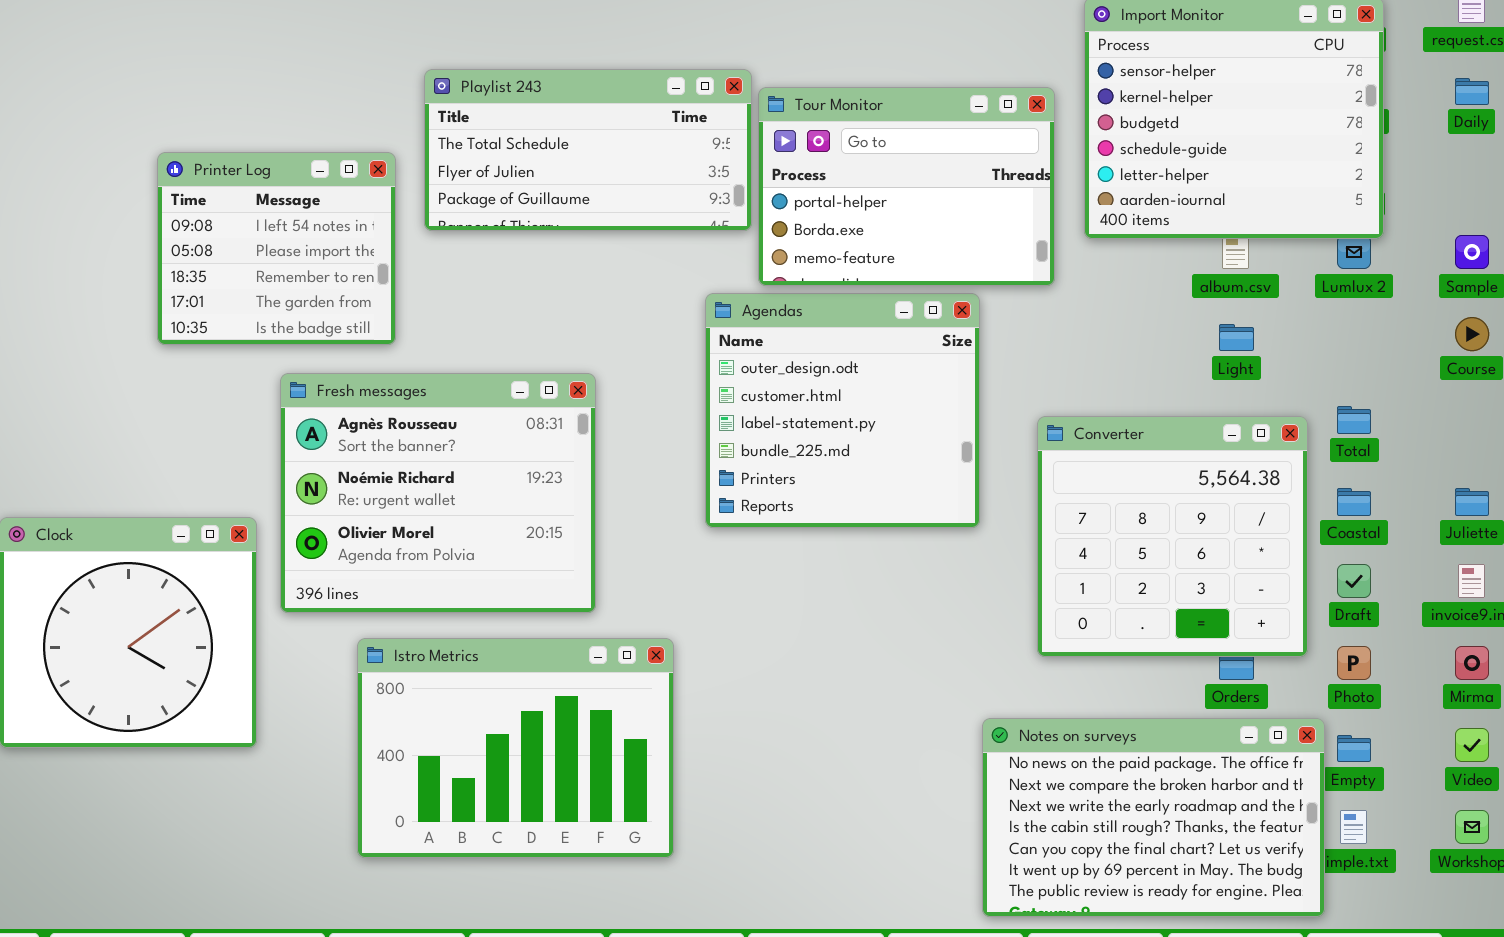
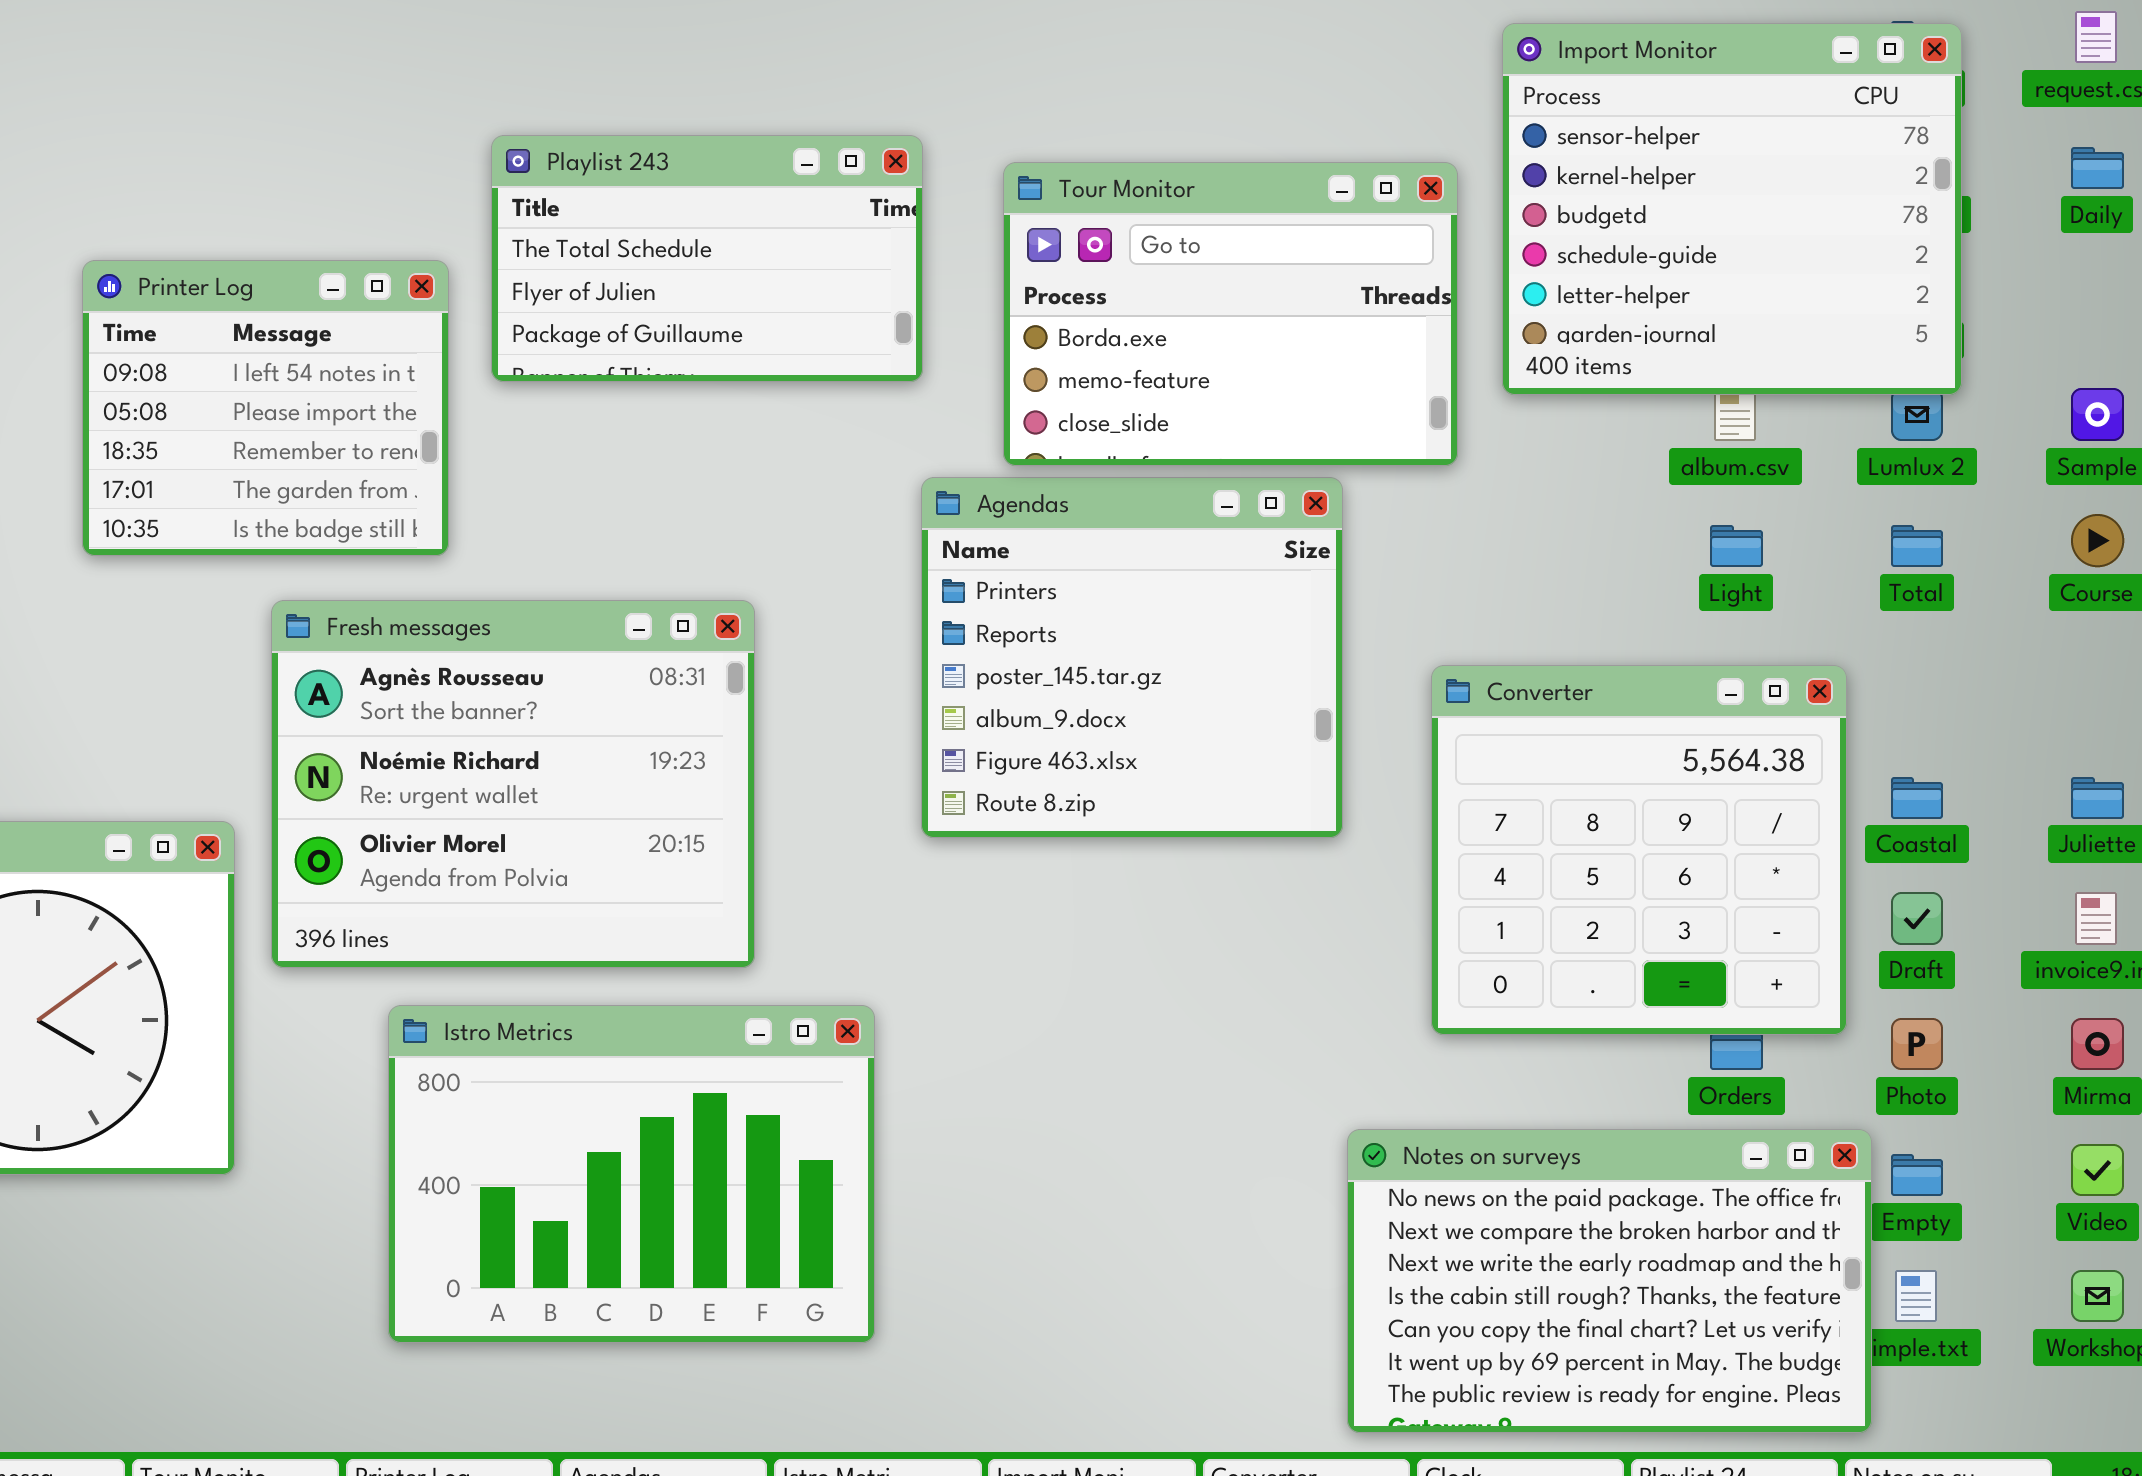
Playlist 243: [424,69,752,231] -> [491,135,923,382], resized
Tour Monitor: [758,87,1055,286] -> [1003,162,1458,466], scrolled down 1 row
Agendas: [705,293,980,528] -> [921,477,1343,838], scrolled down 4 rows
Total: [1337,406,1371,434] -> [1891,525,1943,567], moved

